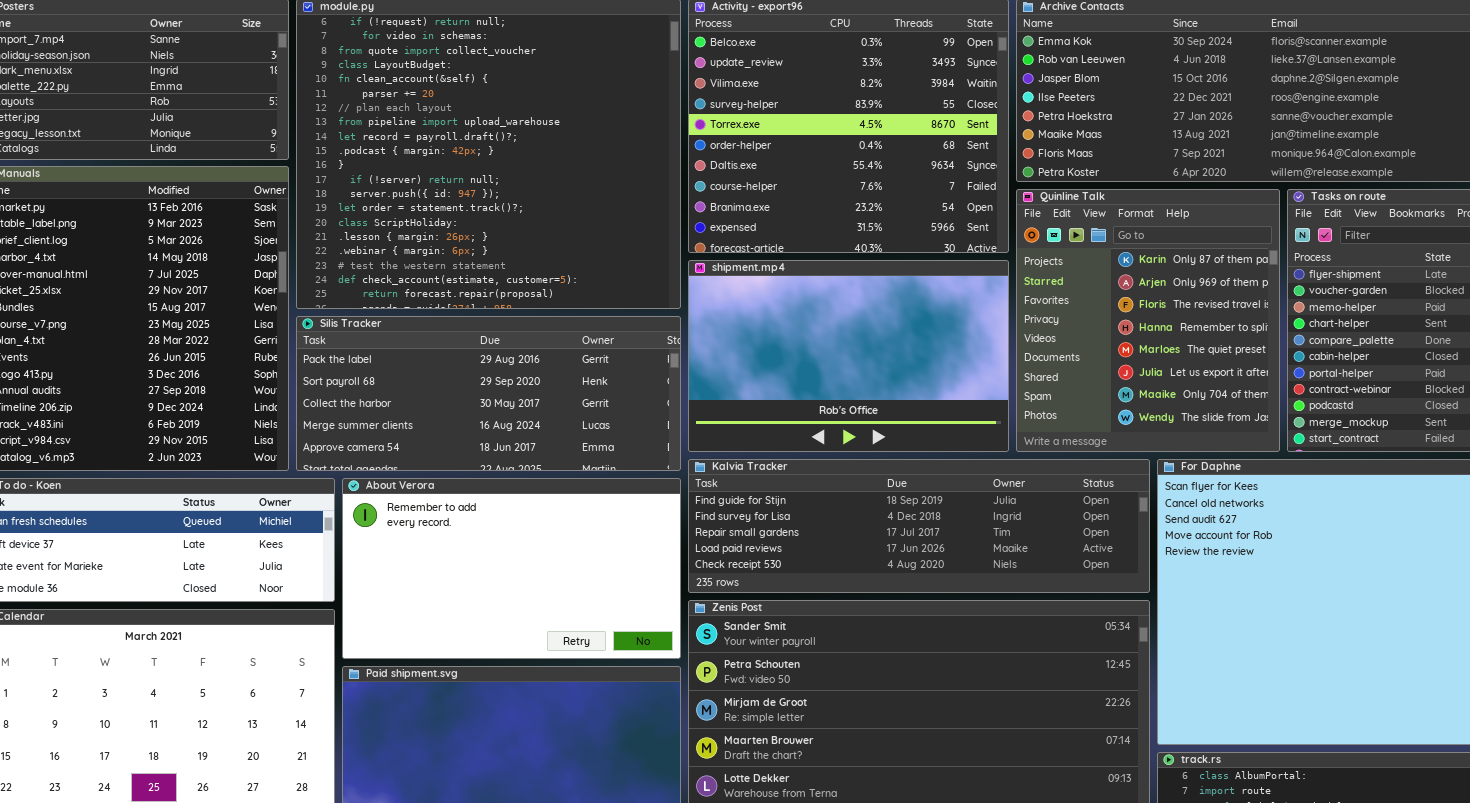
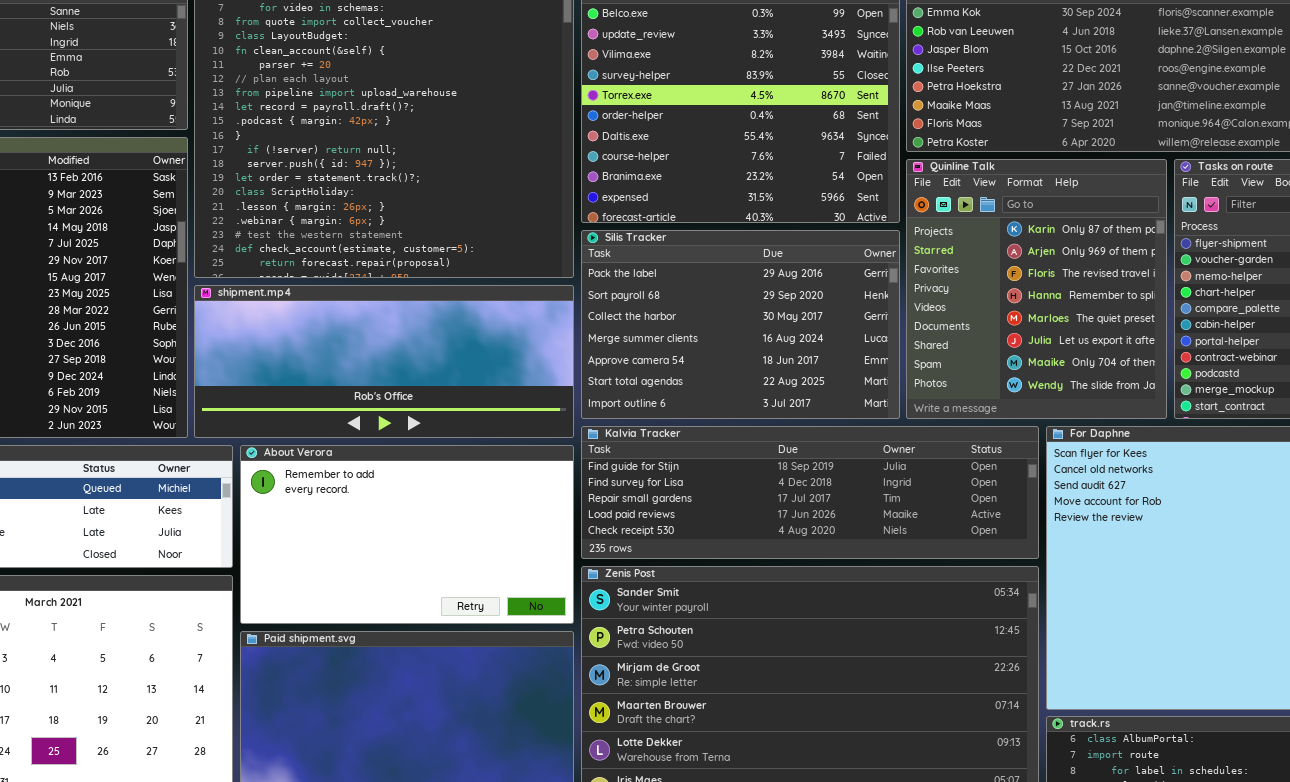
shipment.mp4: [688,260,1009,452] -> [194,285,574,438], moved, resized
Silis Tracker: [296,316,681,471] -> [581,230,900,419], moved, resized

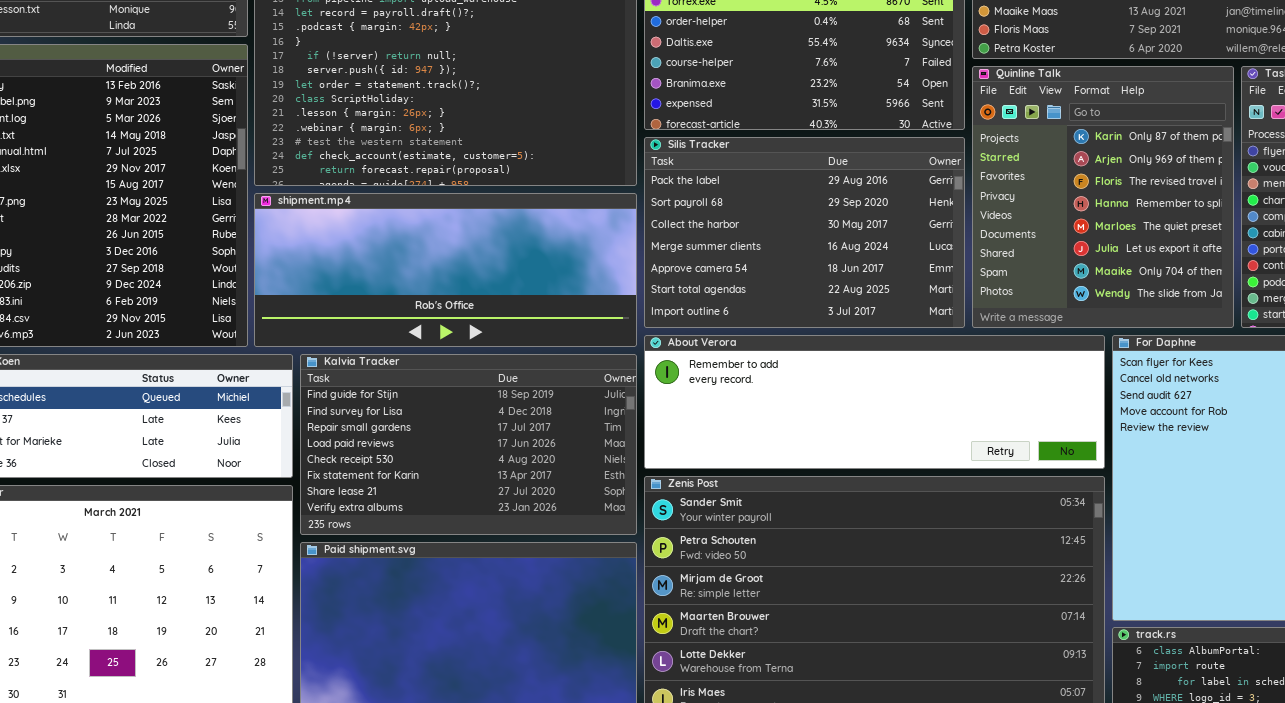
Kalvia Tracker: [581,426,1039,559] -> [300,354,637,535], moved, resized
About Verora: [240,445,574,624] -> [644,335,1105,469], moved, resized

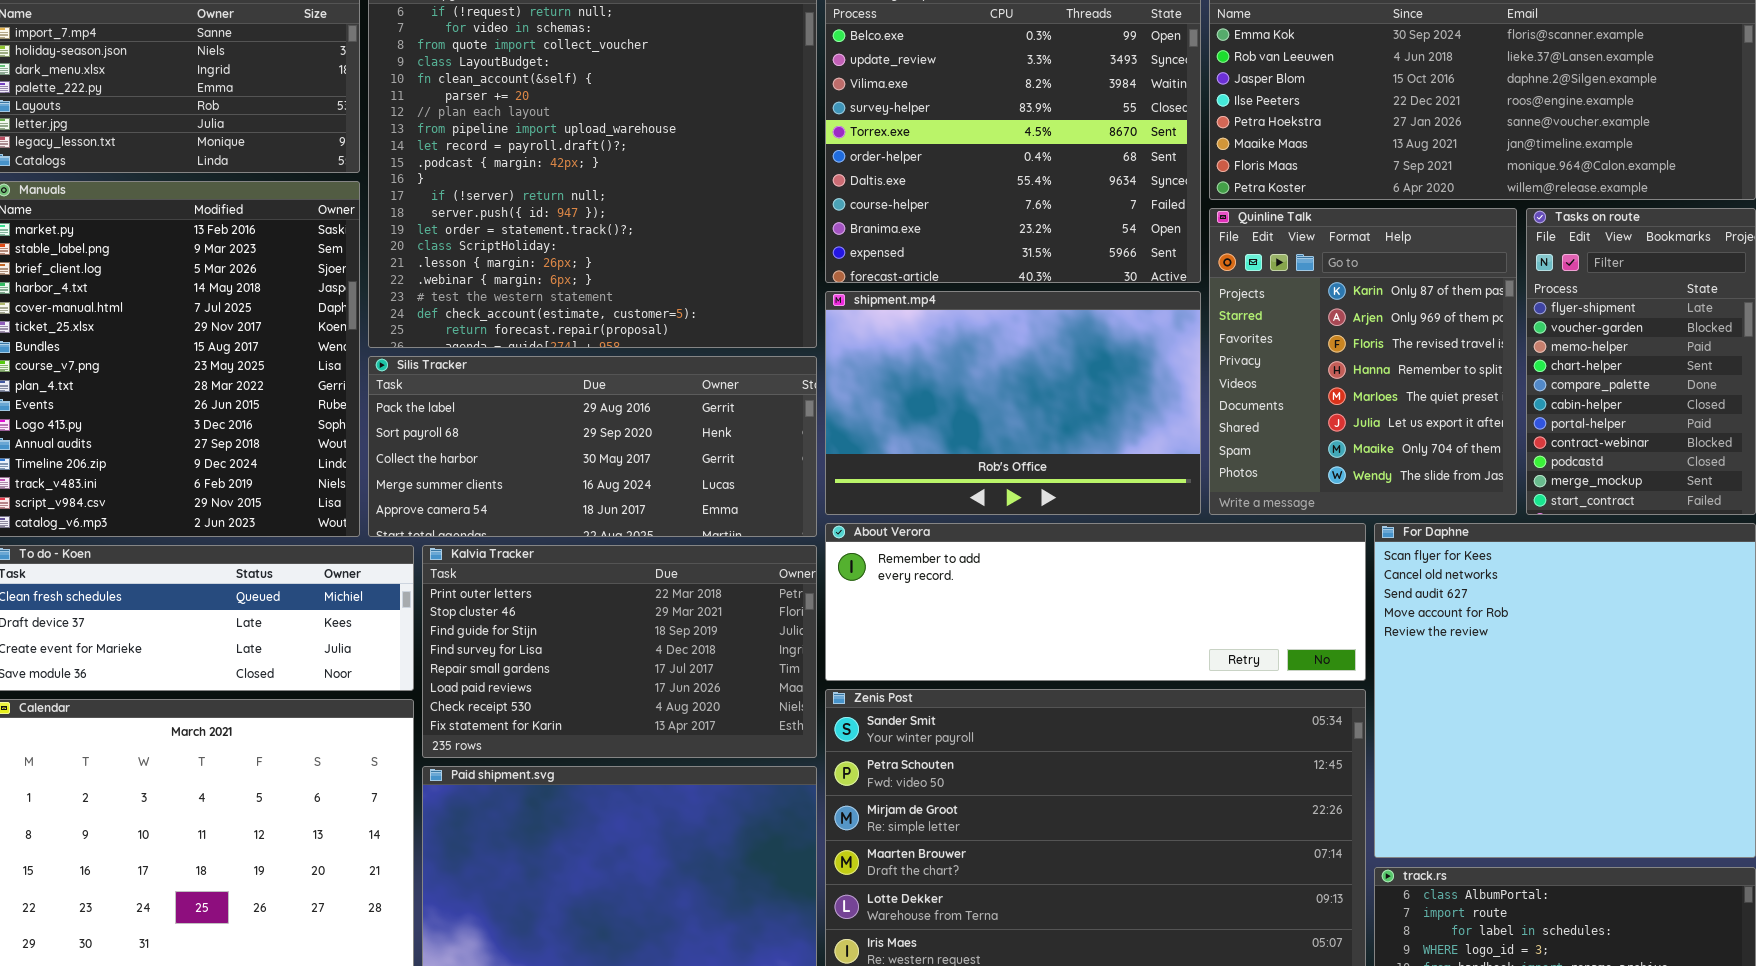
Silis Tracker: [644,137,965,328] -> [368,356,817,537], moved, resized
shipment.mp4: [254,193,637,347] -> [825,291,1201,515], moved, resized
Kalvia Tracker: [300,354,637,535] -> [422,545,817,758], scrolled up 2 rows

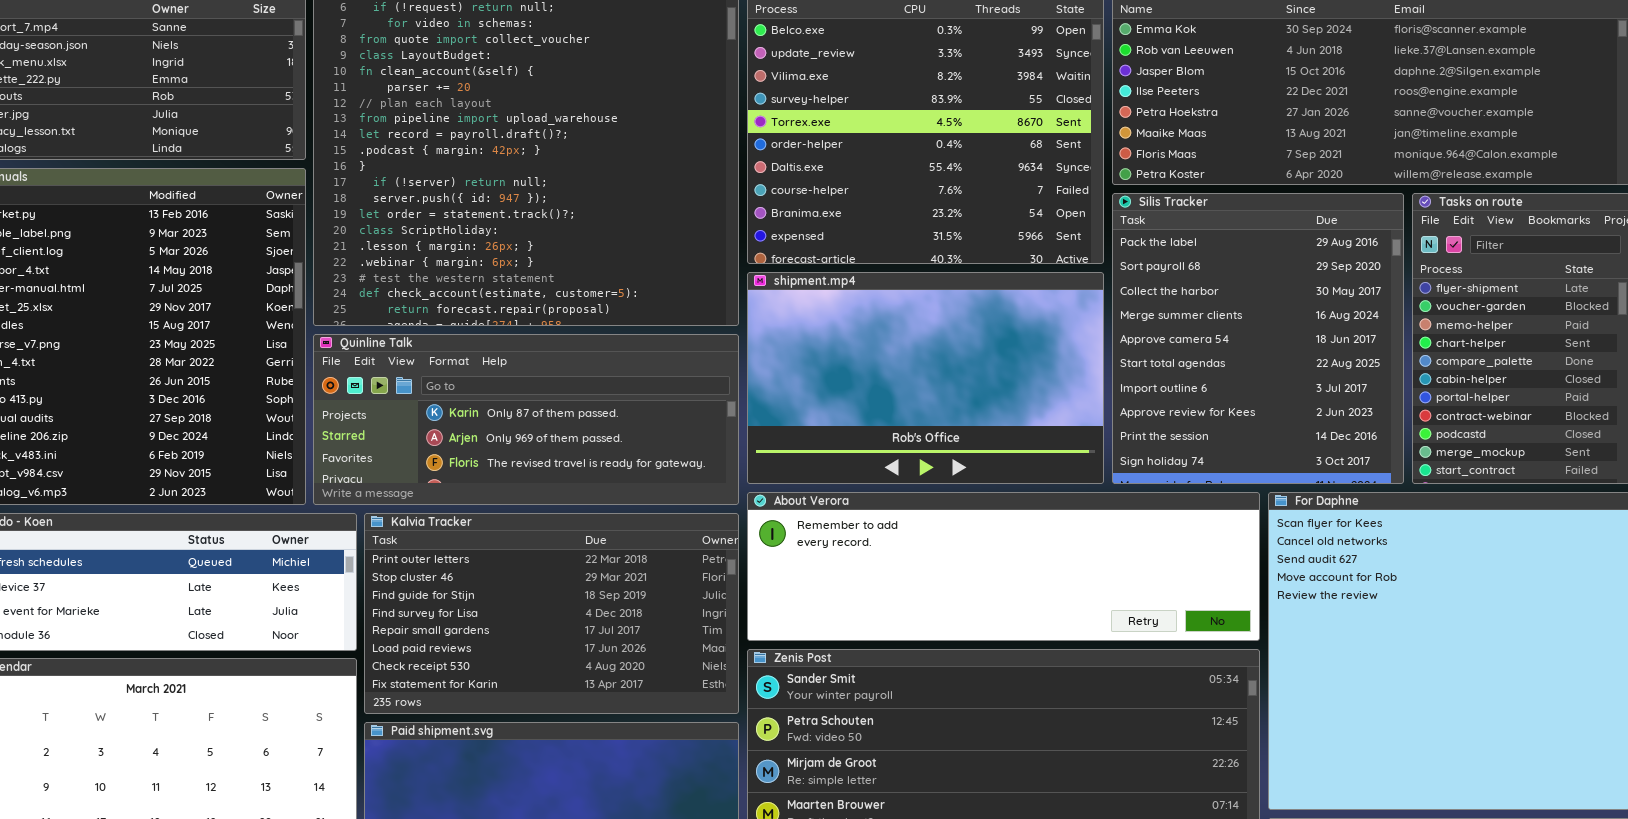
Quinline Talk: [1209,208,1517,515] -> [313,334,739,505], moved, resized
Silis Tracker: [368,356,817,537] -> [1112,193,1404,484], moved, resized

